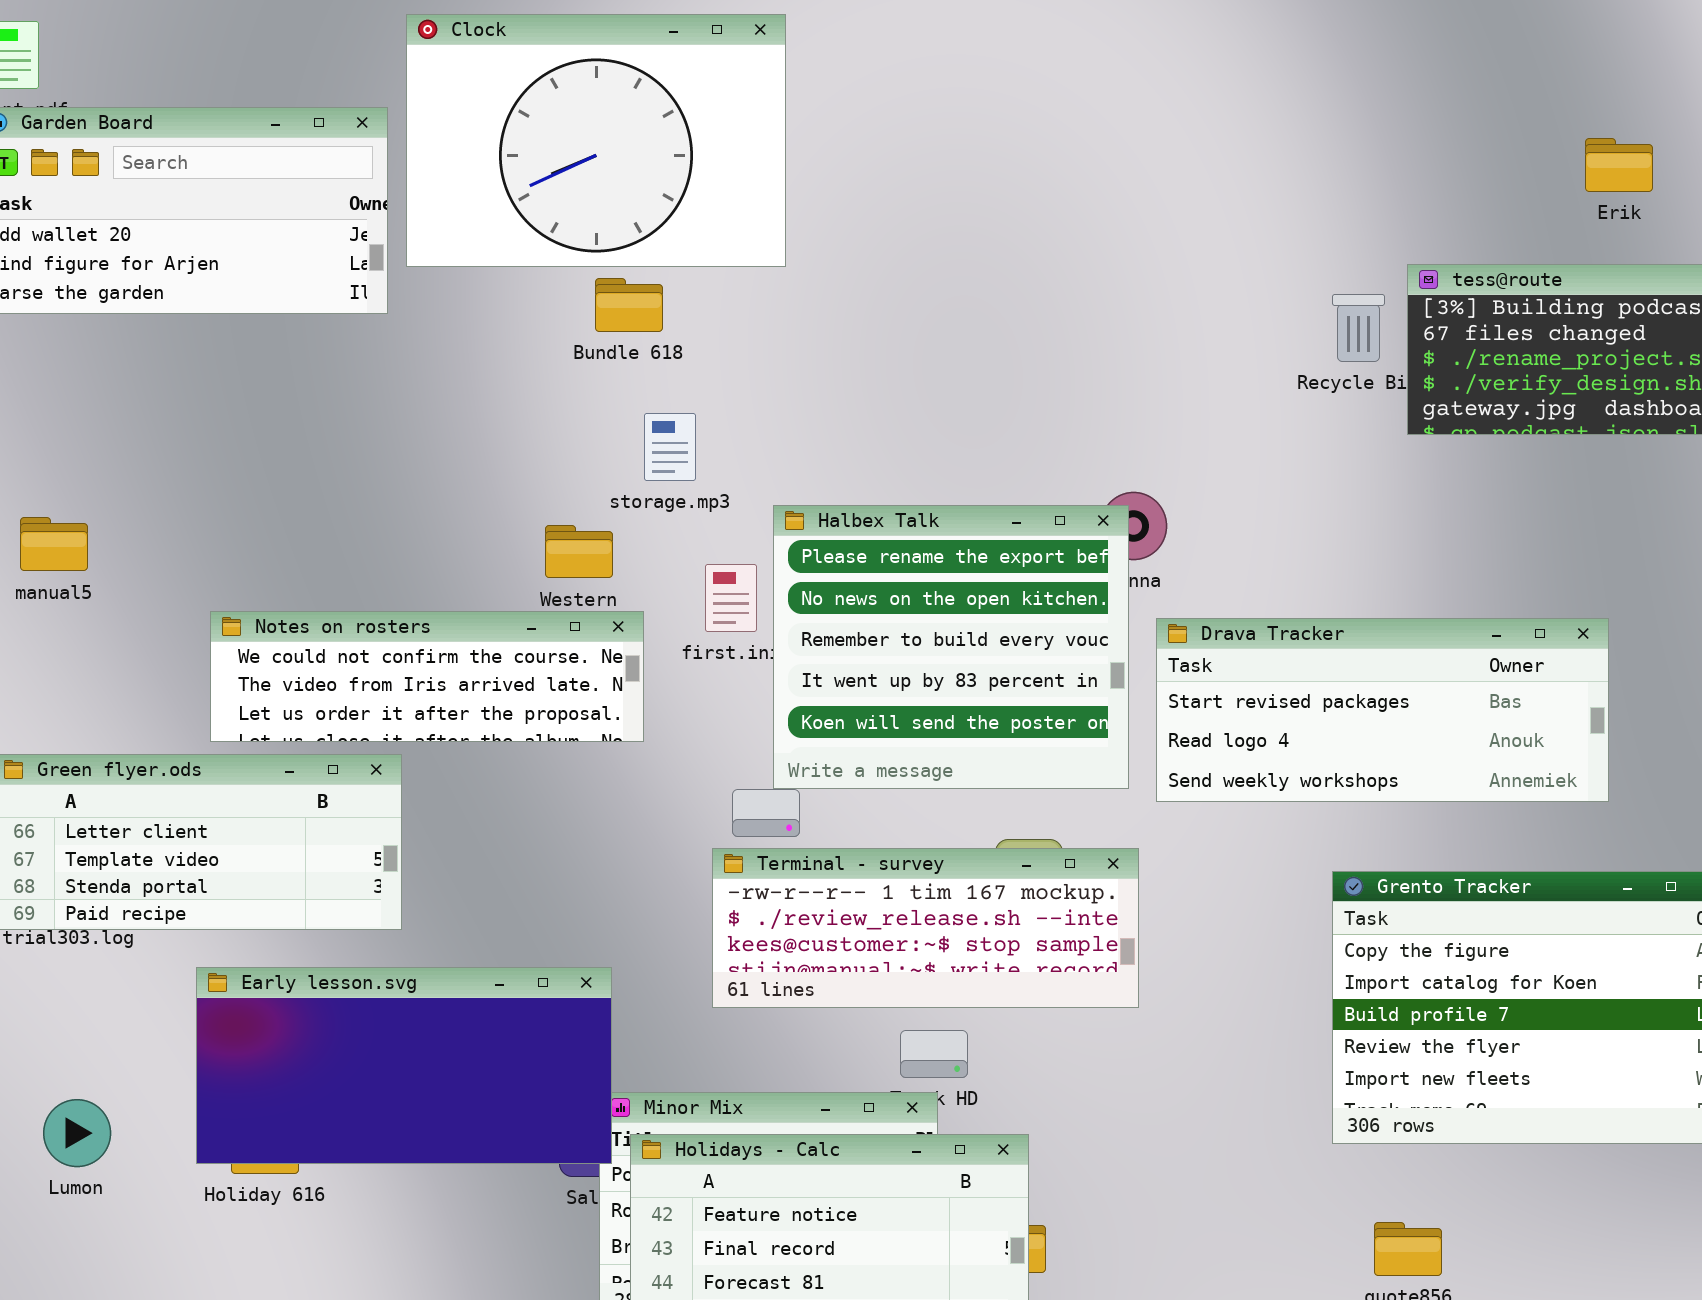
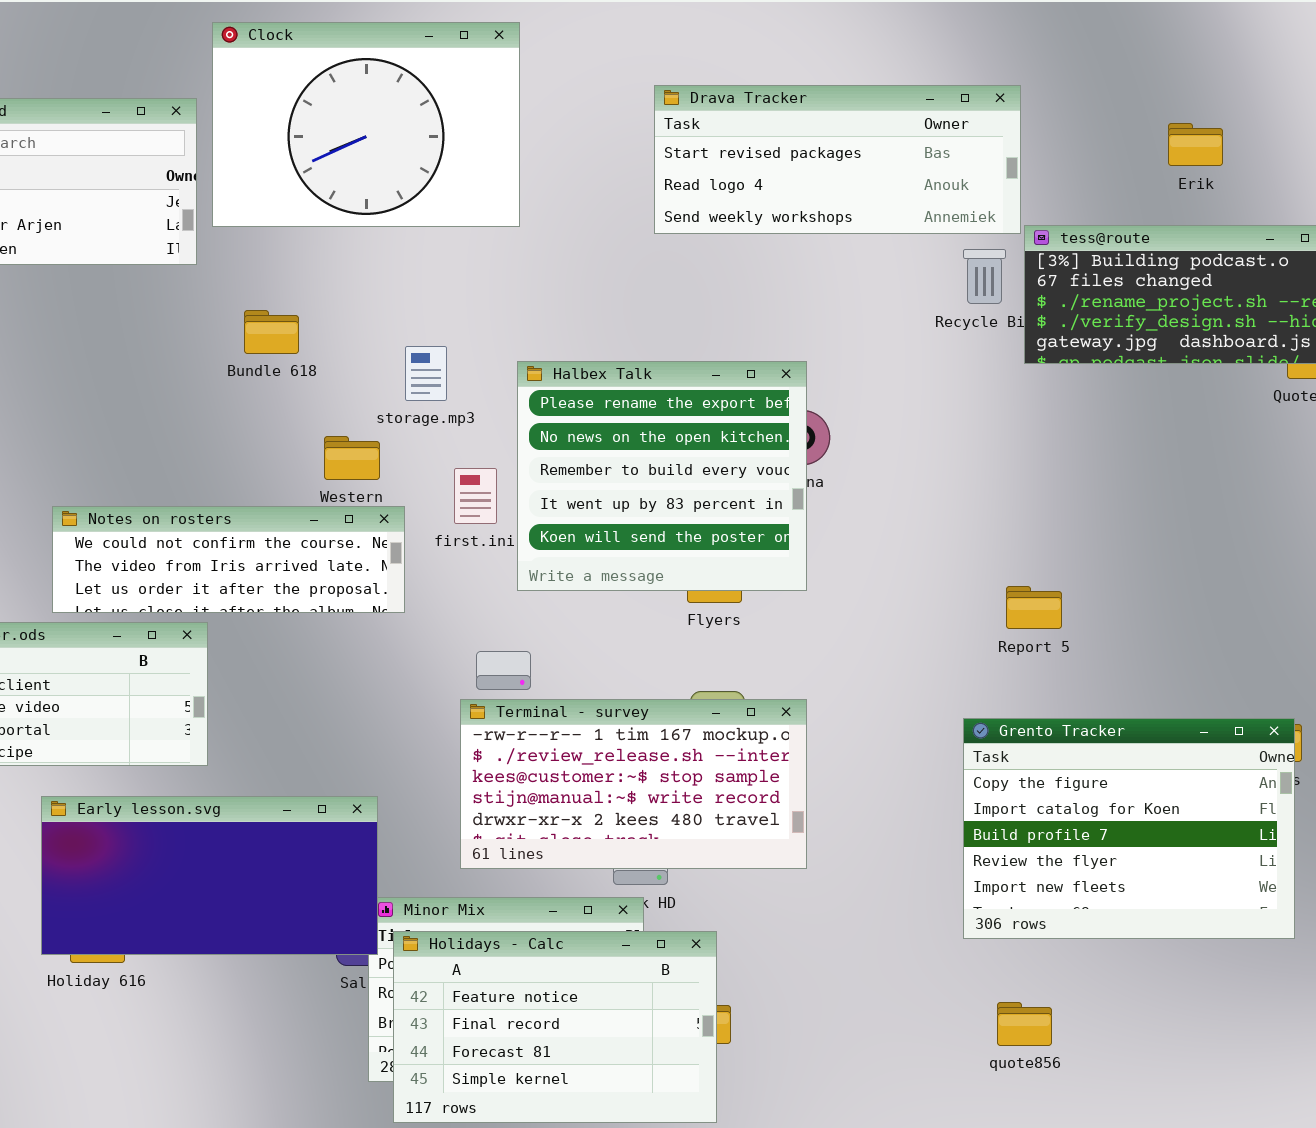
Bundle 618: [595,278,663,332] -> [244,310,299,354], moved
Halbex Talk: [773,505,1129,789] -> [517,361,807,591], moved
Drava Tracker: [1156,618,1609,802] -> [654,85,1021,234], moved
Terminal - survey: [712,848,1139,1008] -> [460,699,807,869], resized

